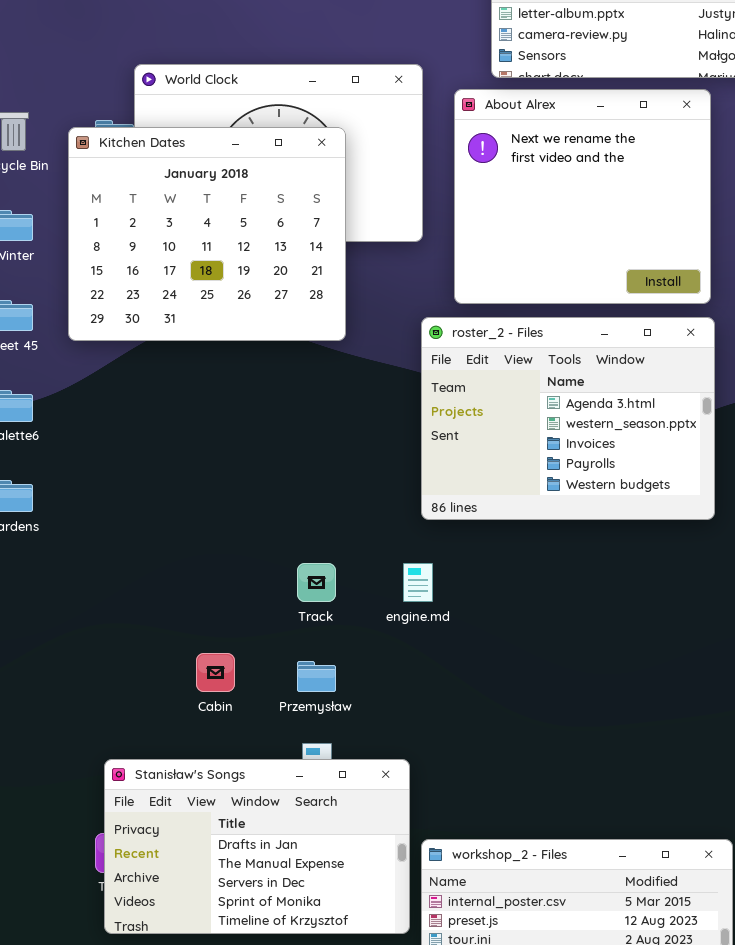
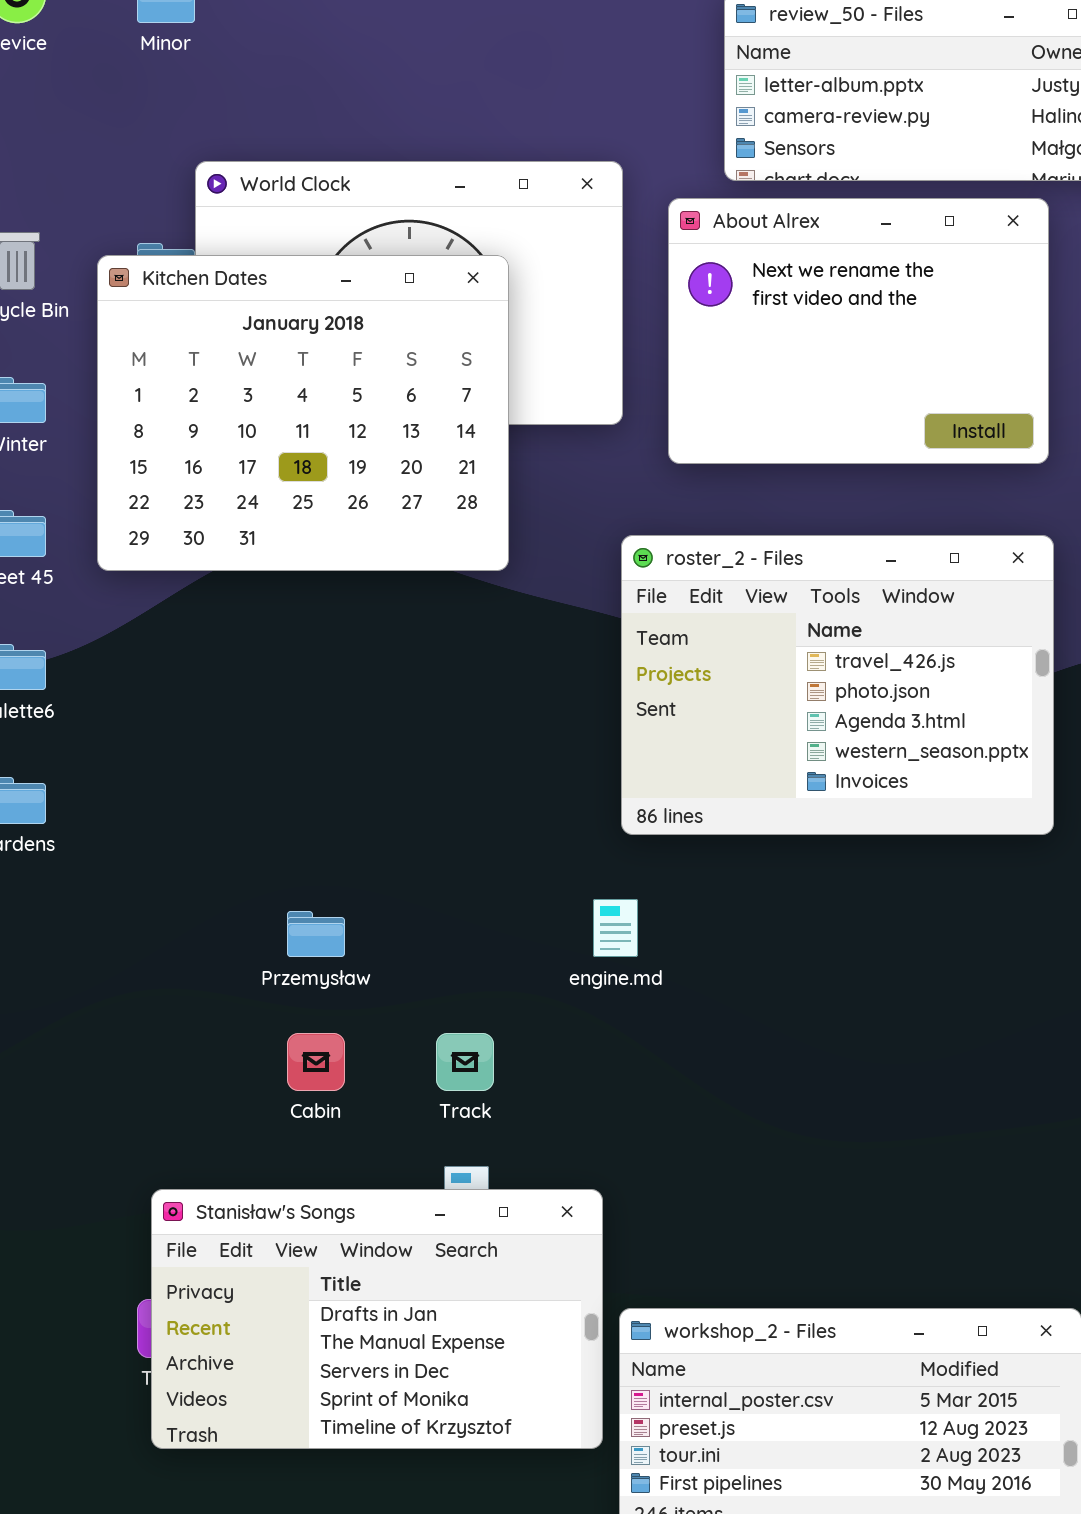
About Alrex: [454,89,711,304] -> [668,198,1049,464], resized
roster_2 - Files: [421,317,715,520] -> [621,535,1054,835], scrolled up 2 rows
Track: [297,563,336,602] -> [436,1033,494,1091], moved
Przemysław: [297,661,336,692] -> [287,911,345,957], moved

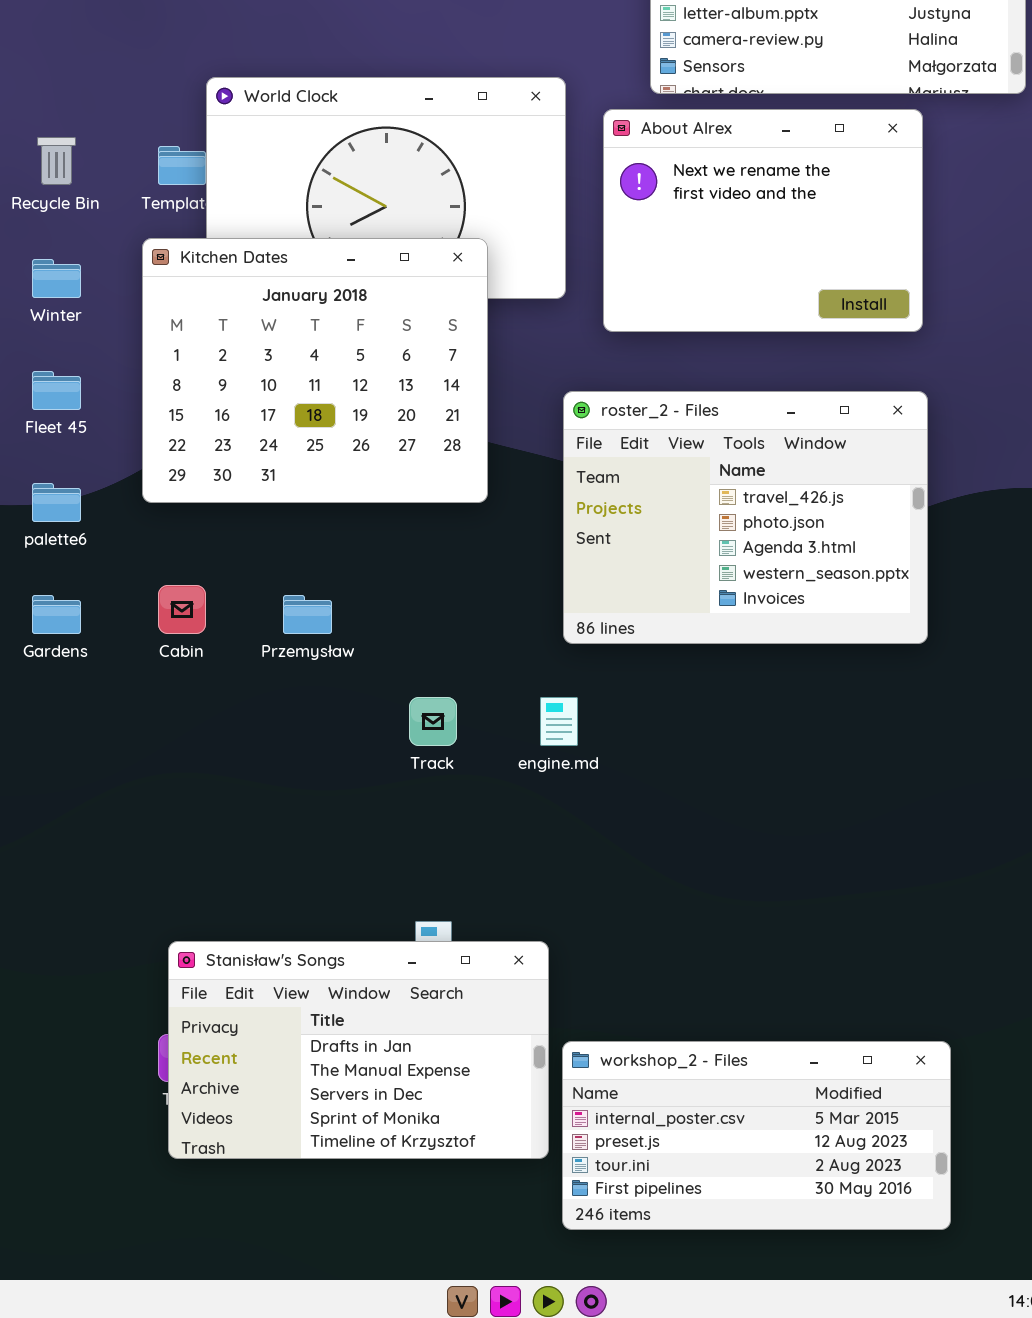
Kitchen Dates: [97,255,509,571] -> [142,238,488,503], moved
Przemysław: [287,911,345,957] -> [283,595,332,634], moved
Cabin: [287,1033,345,1091] -> [158,585,206,634], moved
Track: [436,1033,494,1091] -> [409,697,457,746], moved

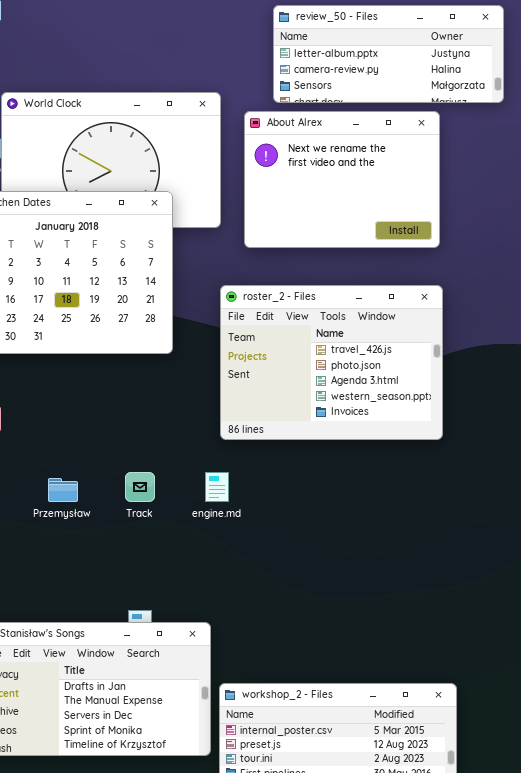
Przemysław: [283,595,332,634] -> [48,478,78,502], moved

